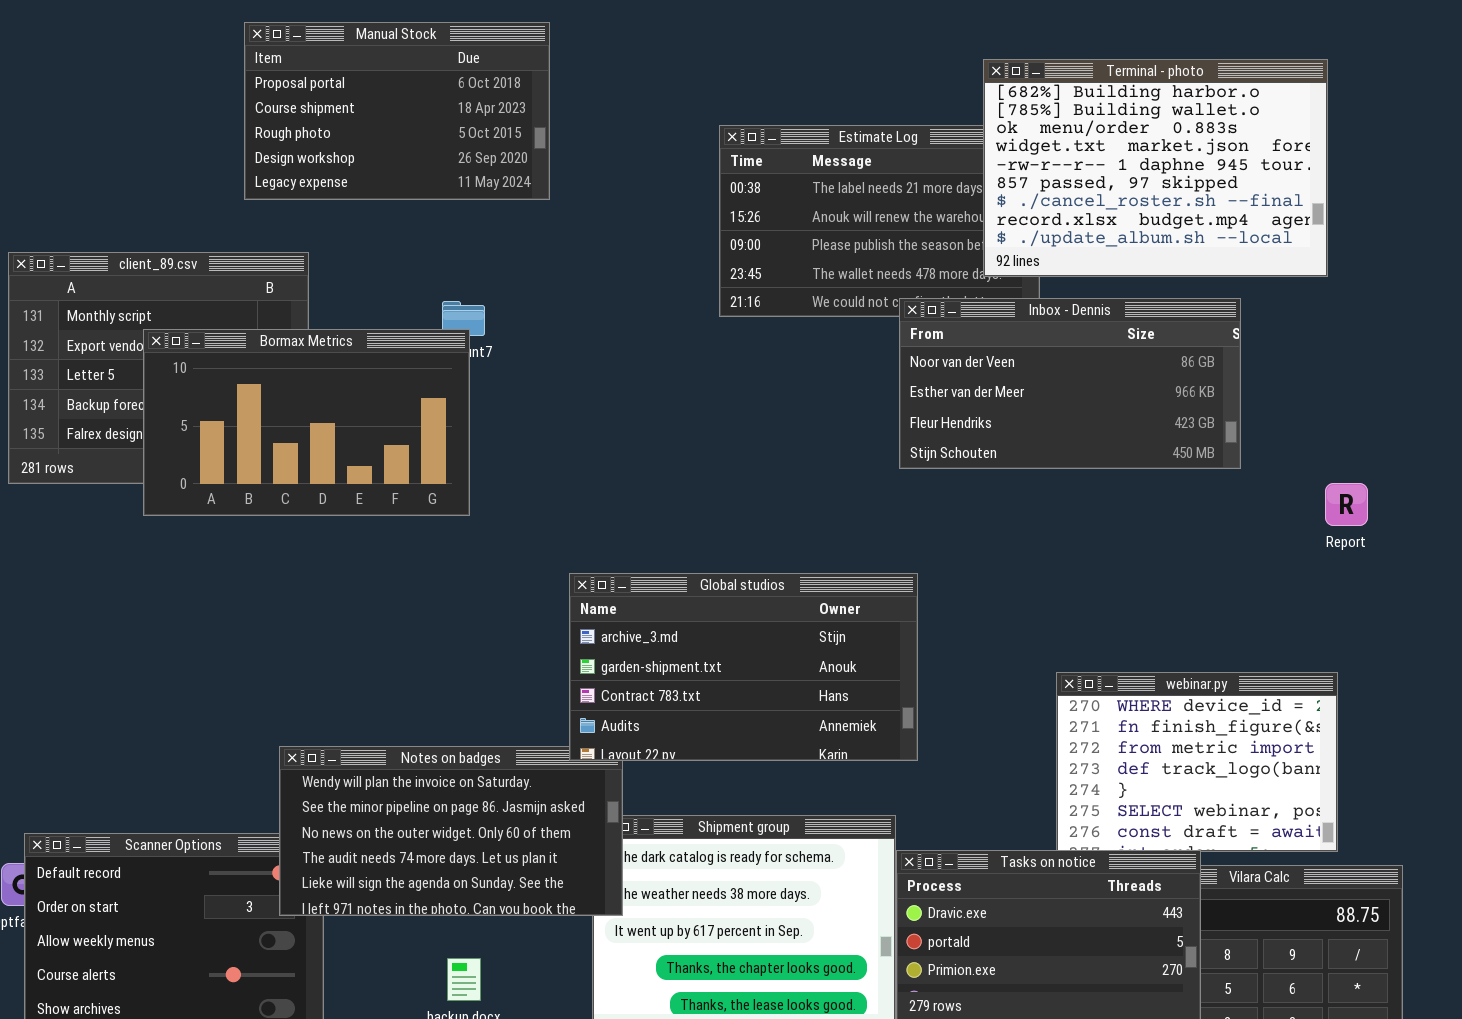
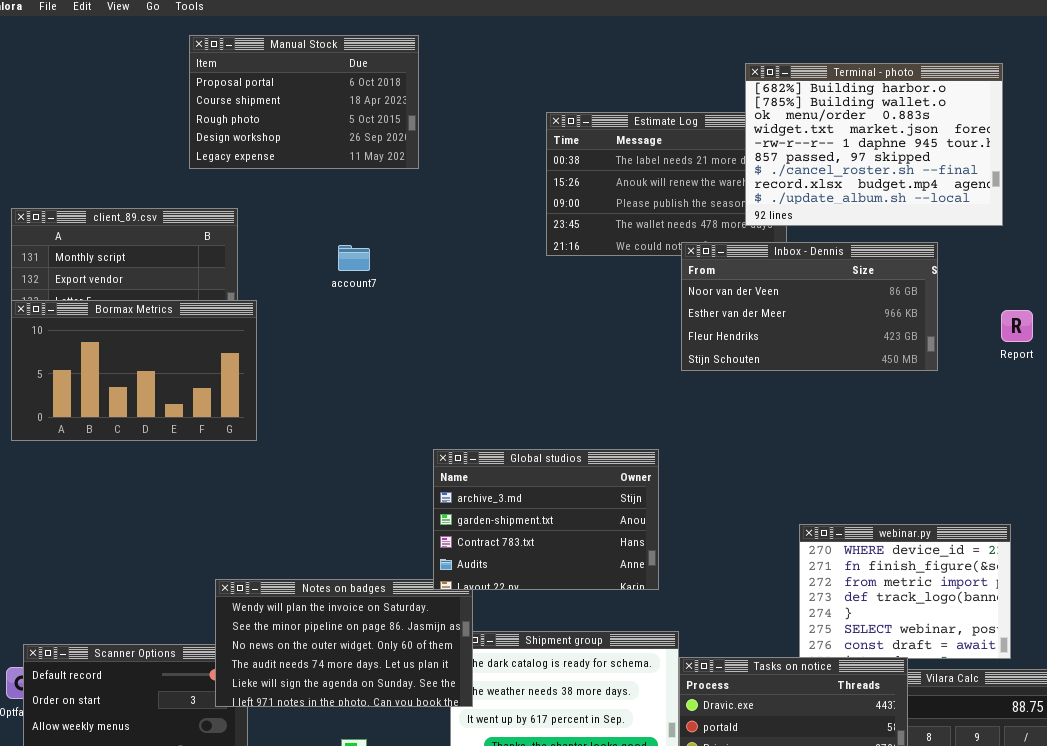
Bormax Metrics: [143,329,470,516] -> [11,300,257,441], moved
Report: [1325,483,1368,526] -> [1001,310,1033,342], moved
Global studios: [569,573,918,761] -> [433,449,659,590], resized

